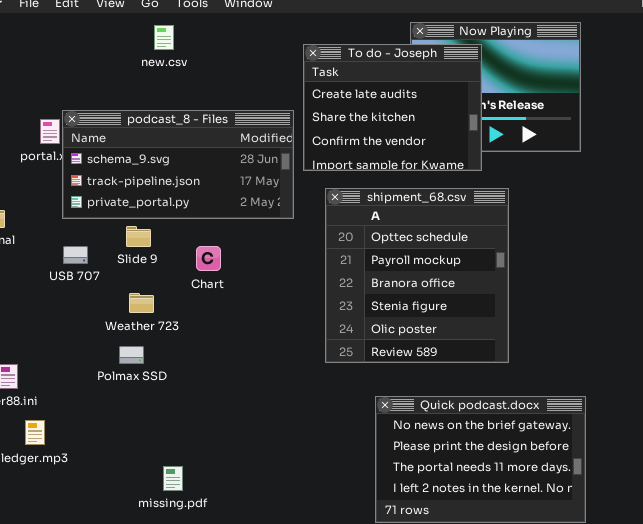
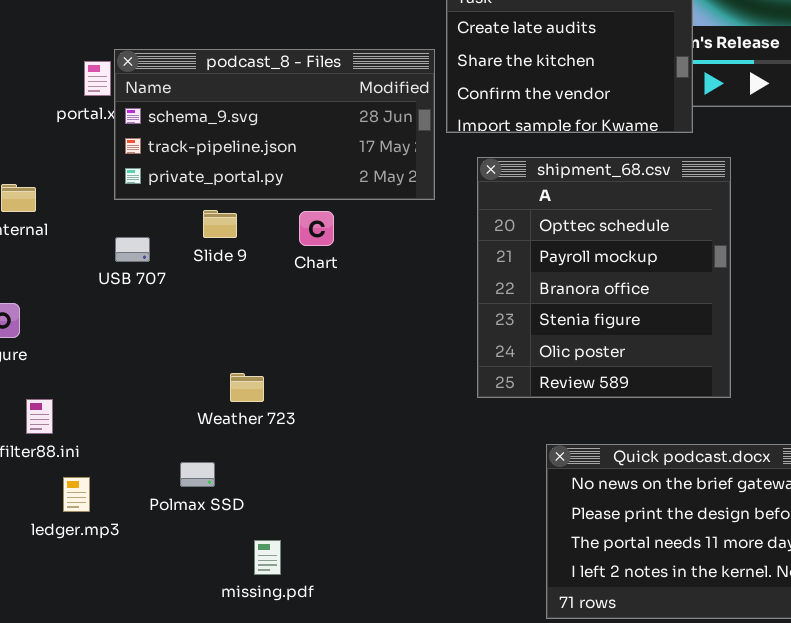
Chart: [196,246,221,271] -> [299,211,334,246], moved
Weather 723: [129,293,154,313] -> [230,373,264,402], moved
Polmax SSD: [119,346,144,364] -> [180,462,215,487], moved

